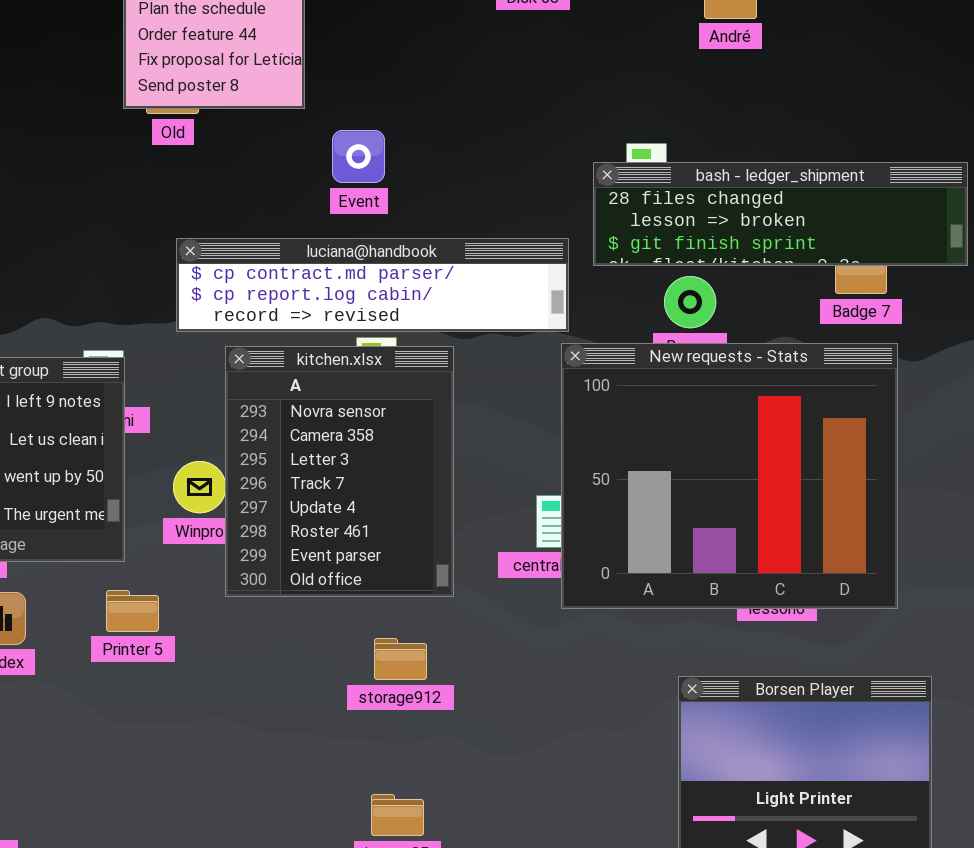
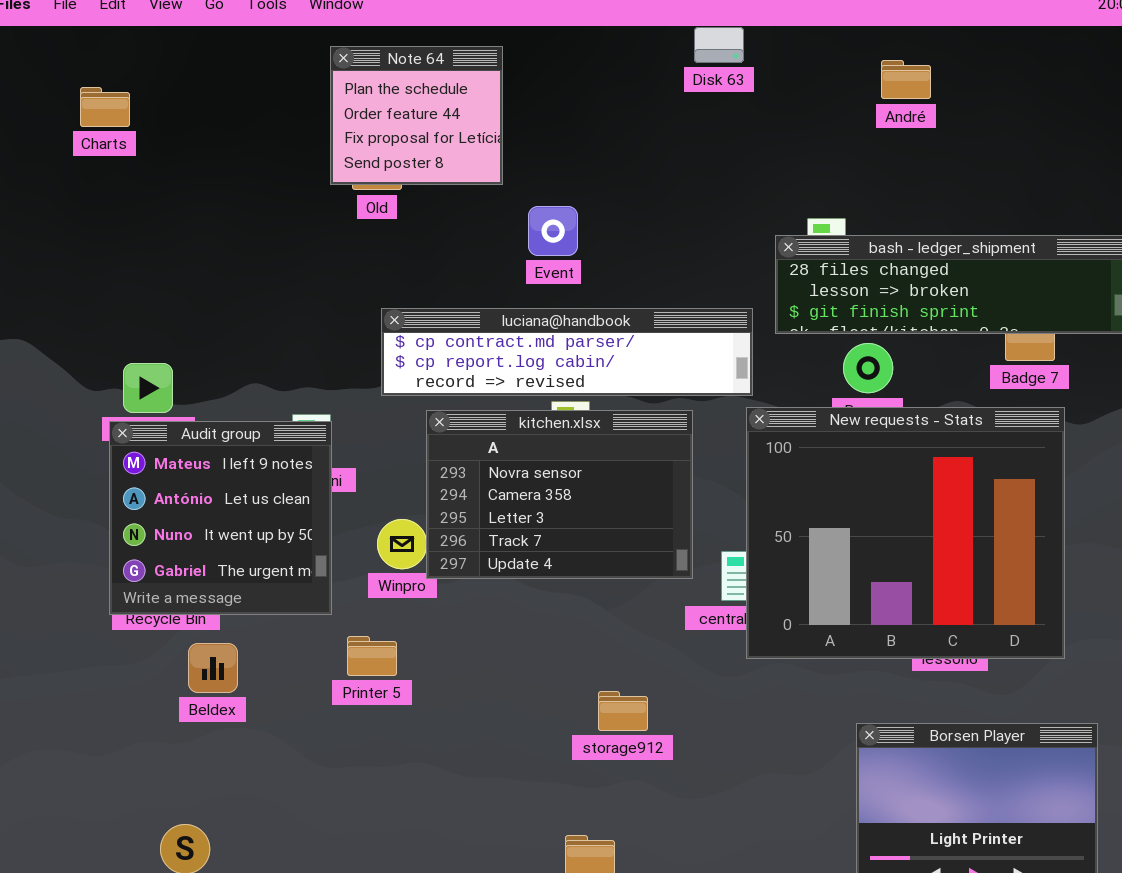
kitchen.xlsx: [225,346,454,597] -> [426,410,693,579], resized
Printer 5: [106,590,159,632] -> [347,636,397,676], moved
storage912: [374,638,427,680] -> [598,691,648,731], moved

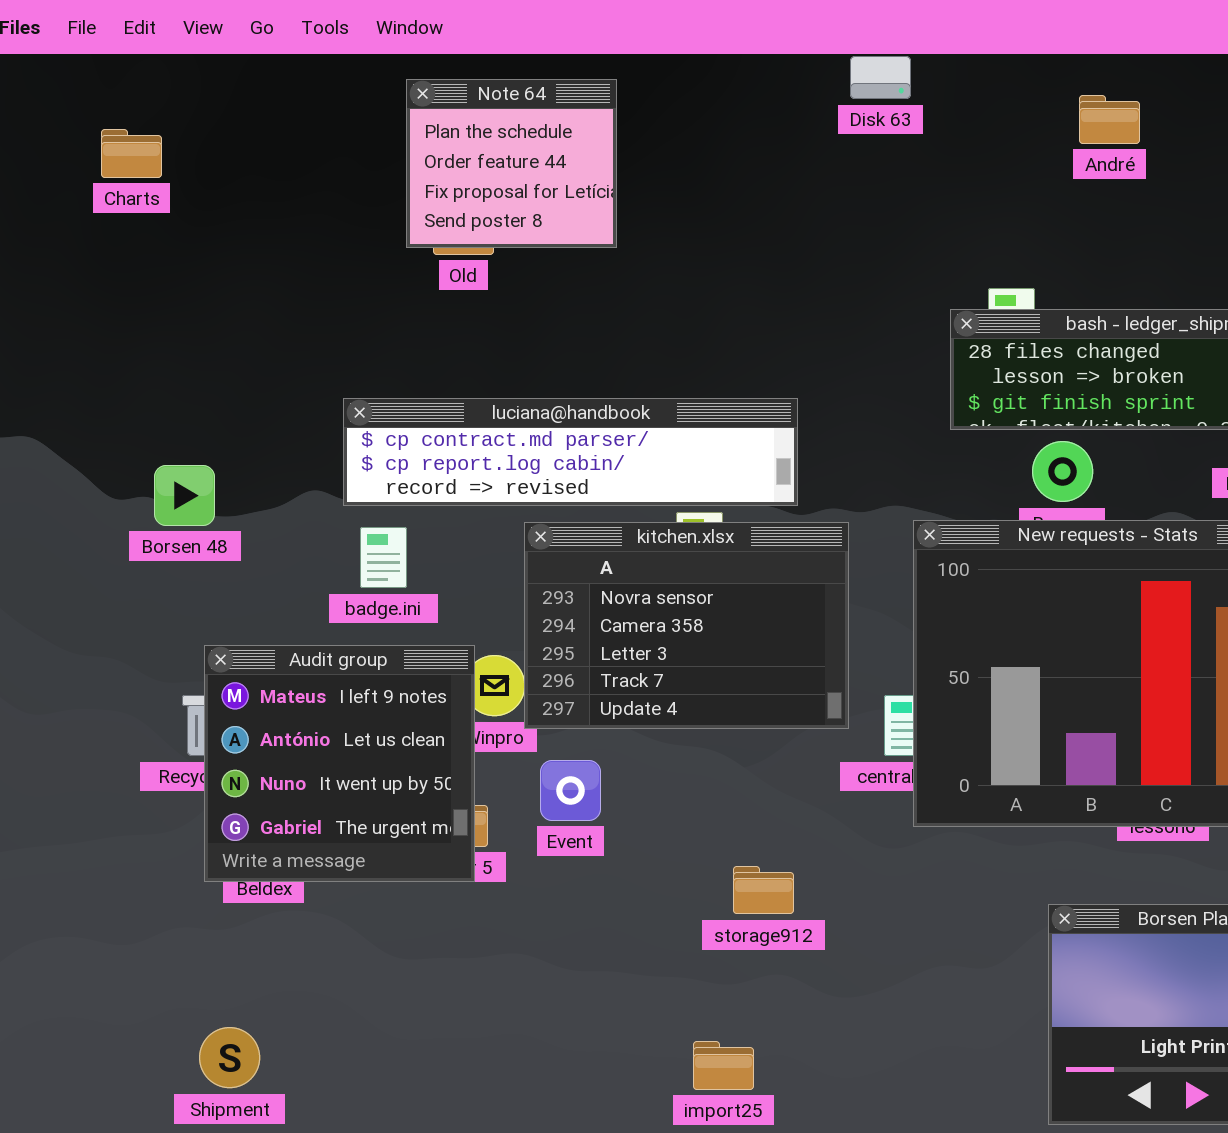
Event: [528,206,578,256] -> [540,760,601,821], moved
luciana@handbook: [381,308,753,396] -> [343,398,798,506], moved
Audit group: [109,421,332,615] -> [204,645,475,882], moved

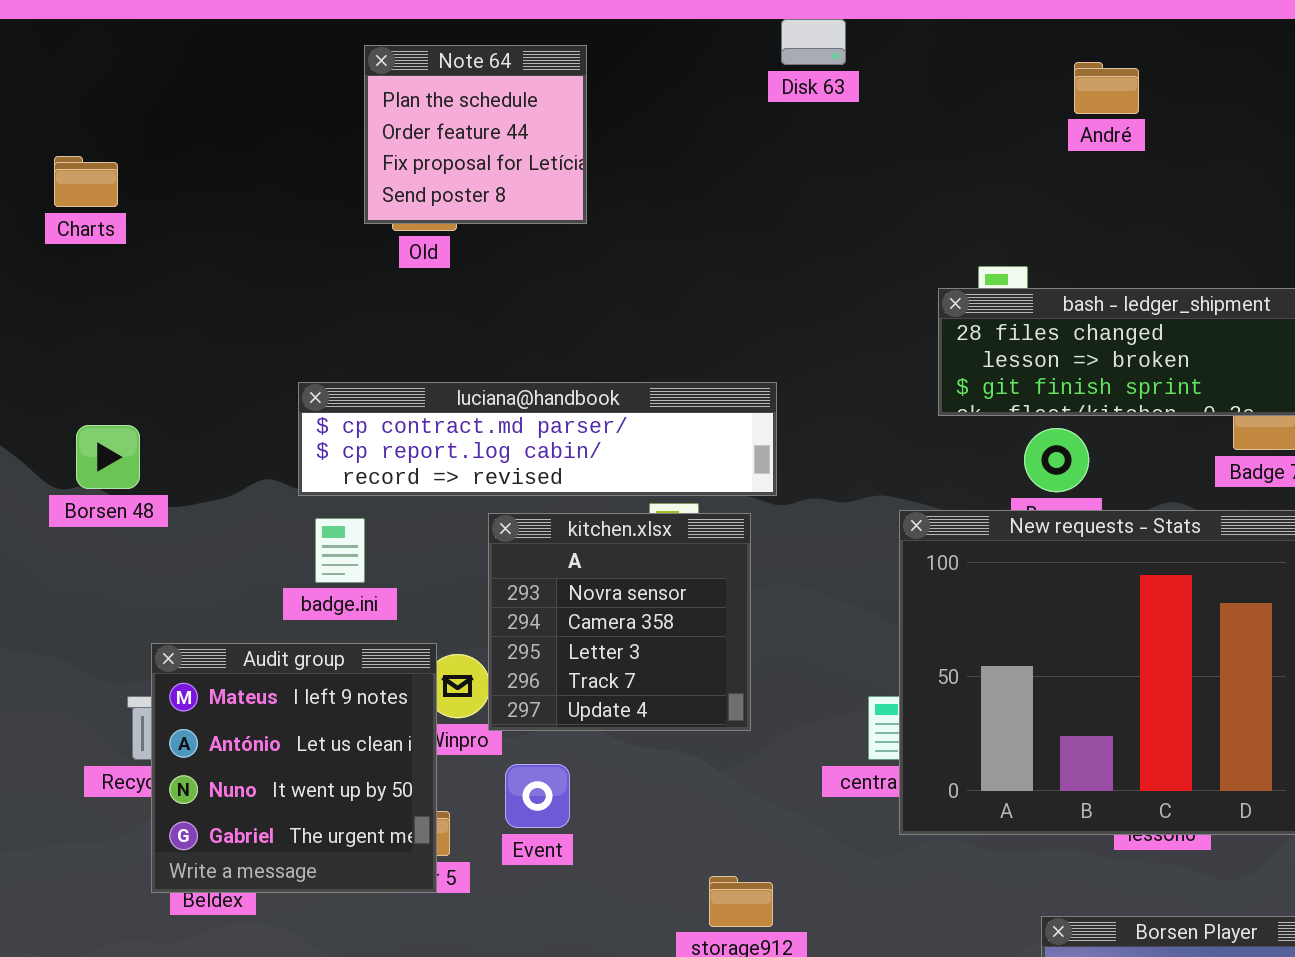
Disk 63: [850,56,911,99] -> [781,19,846,65], moved
Charts: [101,129,162,178] -> [54,156,118,207], moved
Borsen 48: [154,465,215,526] -> [76,425,140,489], moved
kitchen.xlsx: [524,522,849,729] -> [488,513,751,731], resized

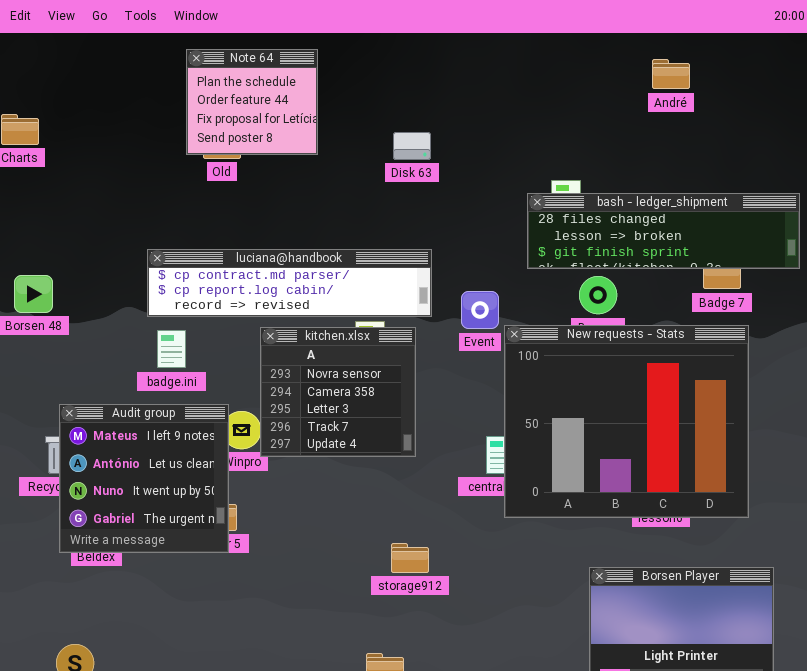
Disk 63: [781,19,846,65] -> [393,132,431,160], moved
André: [1074,62,1139,114] -> [652,59,690,89], moved
Event: [505,764,570,828] -> [461,291,499,329], moved

